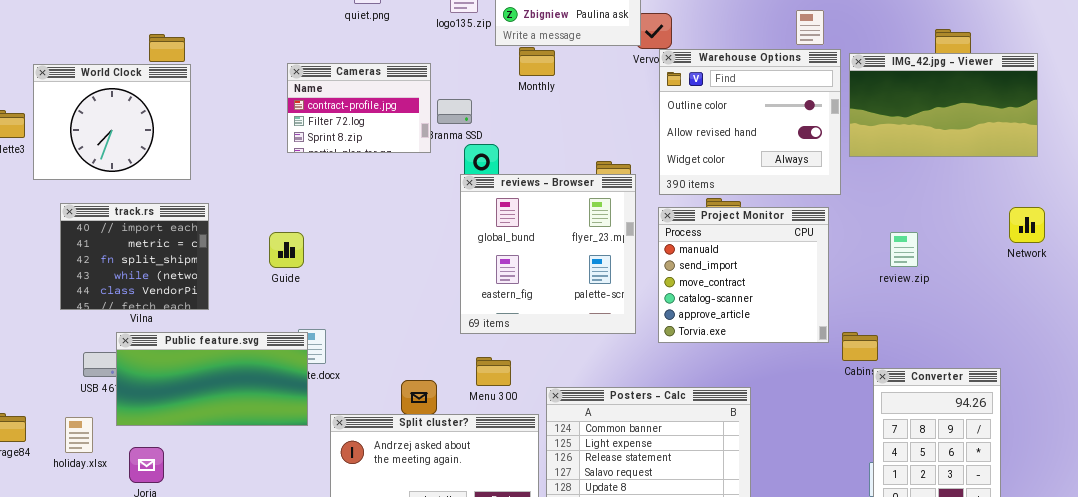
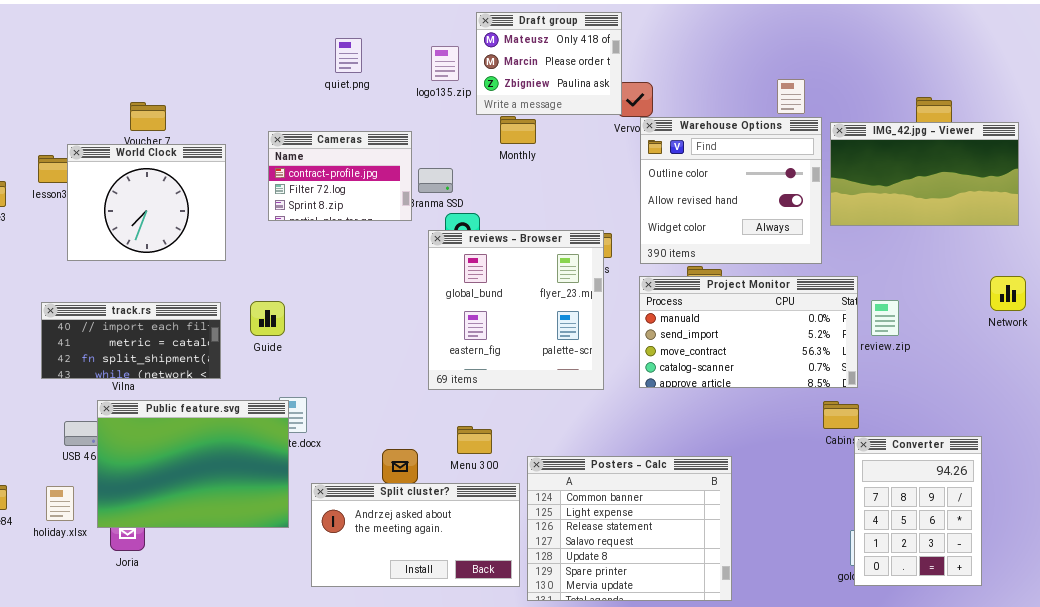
World Clock: [33,64,191,180] -> [67,144,226,261], moved
reviews - Browser: [460,174,636,334] -> [428,230,604,390], moved
track.rs: [60,203,209,310] -> [41,302,221,379], resized
Project Monitor: [658,207,829,343] -> [639,276,858,388], resized
Public feature.svg: [116,332,308,426] -> [97,400,289,528], resized

